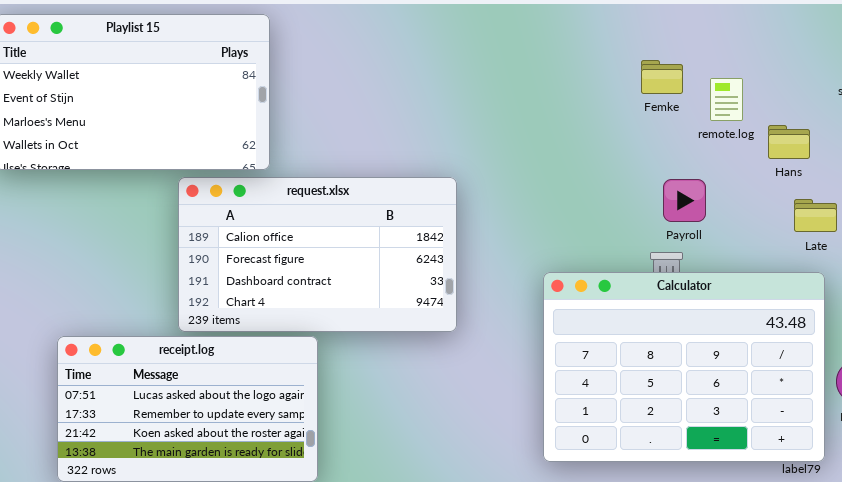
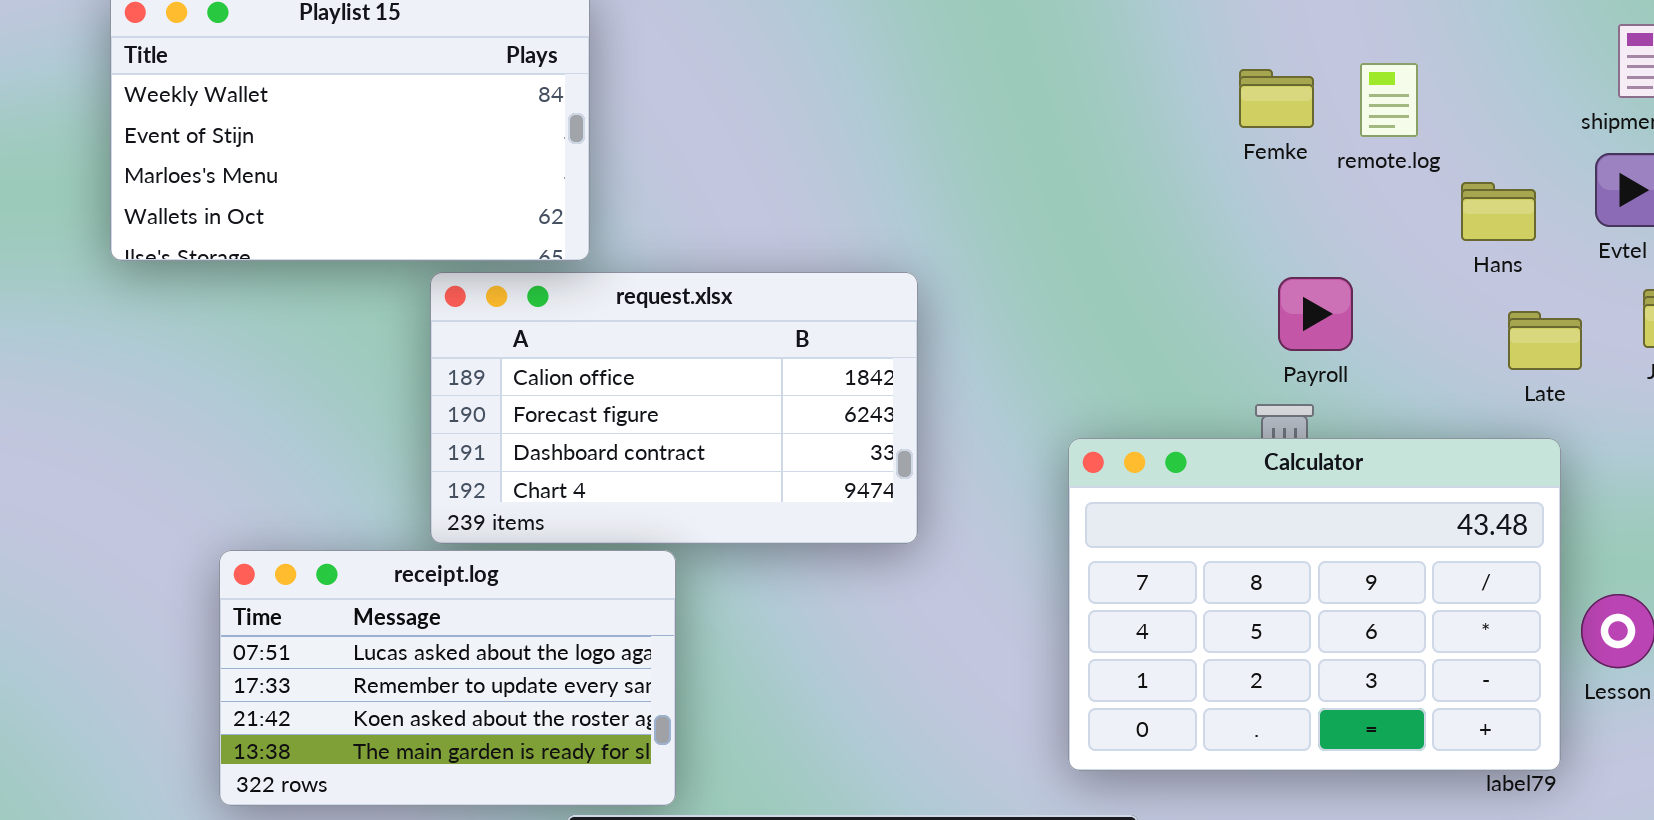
remote.log: [710,78,743,121] -> [1360,63,1418,137], moved

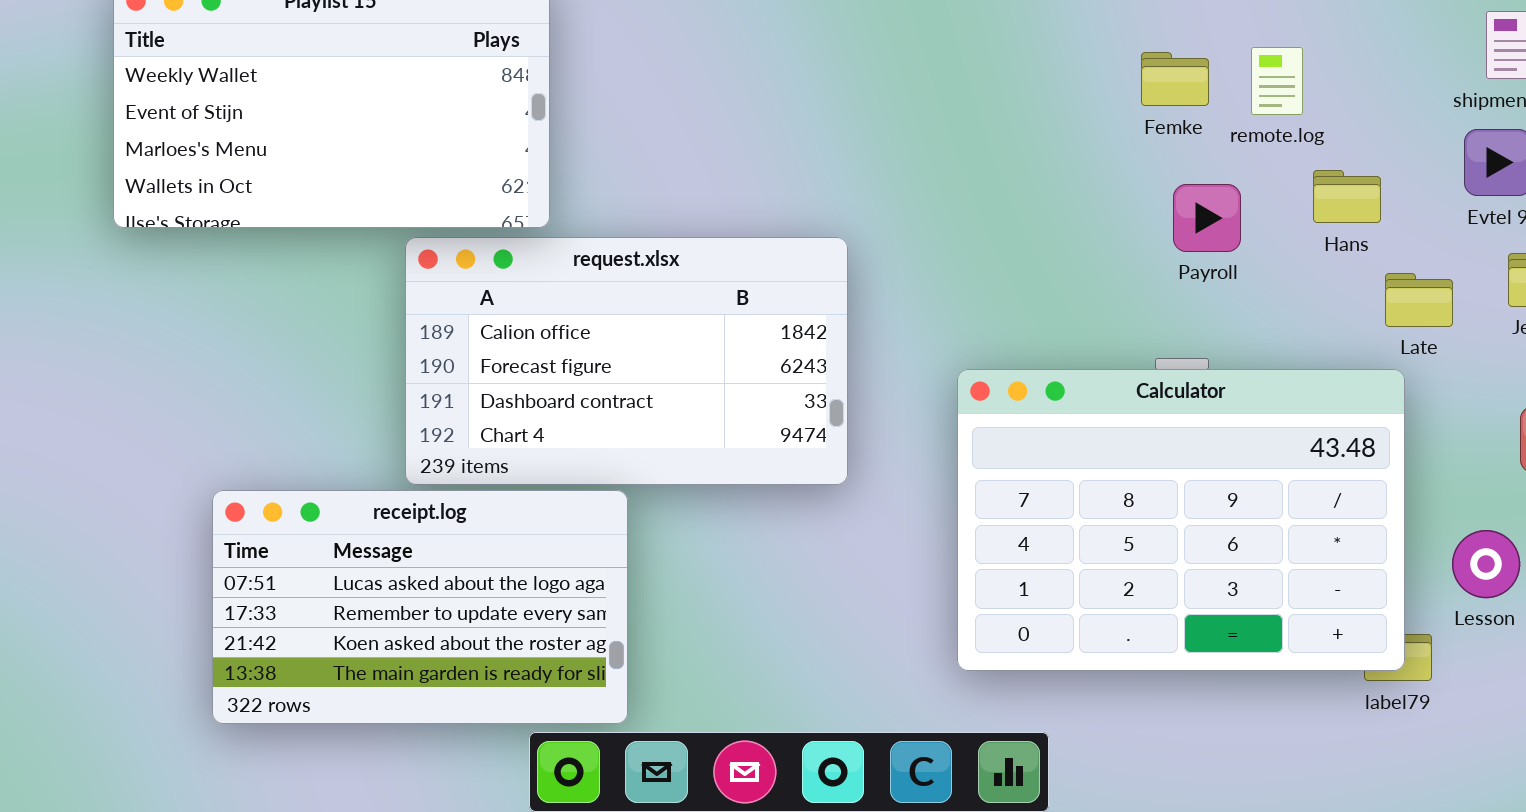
Hans: [1461,182,1536,241] -> [1313,170,1381,223], moved
Payroll: [1278,277,1353,351] -> [1173,184,1241,252], moved
Calculator: [1068,438,1561,771] -> [957,369,1405,671], moved

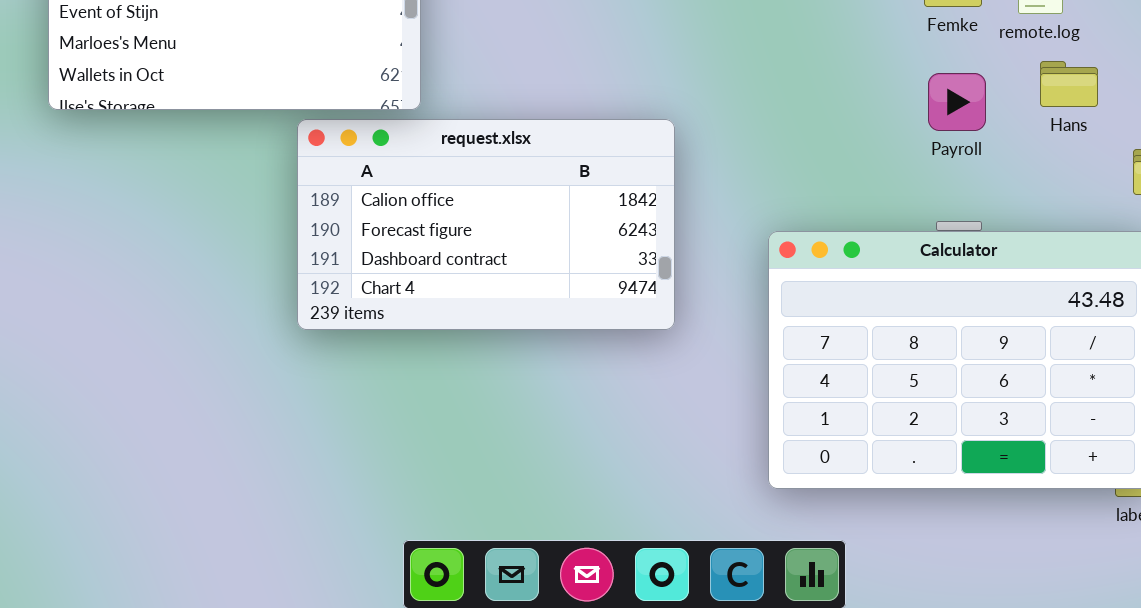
Hans: [1313,170,1381,223] -> [1040,61,1098,107], moved
Payroll: [1173,184,1241,252] -> [928,73,986,131], moved
receipt.log: [212,490,628,724] -> none, closed

